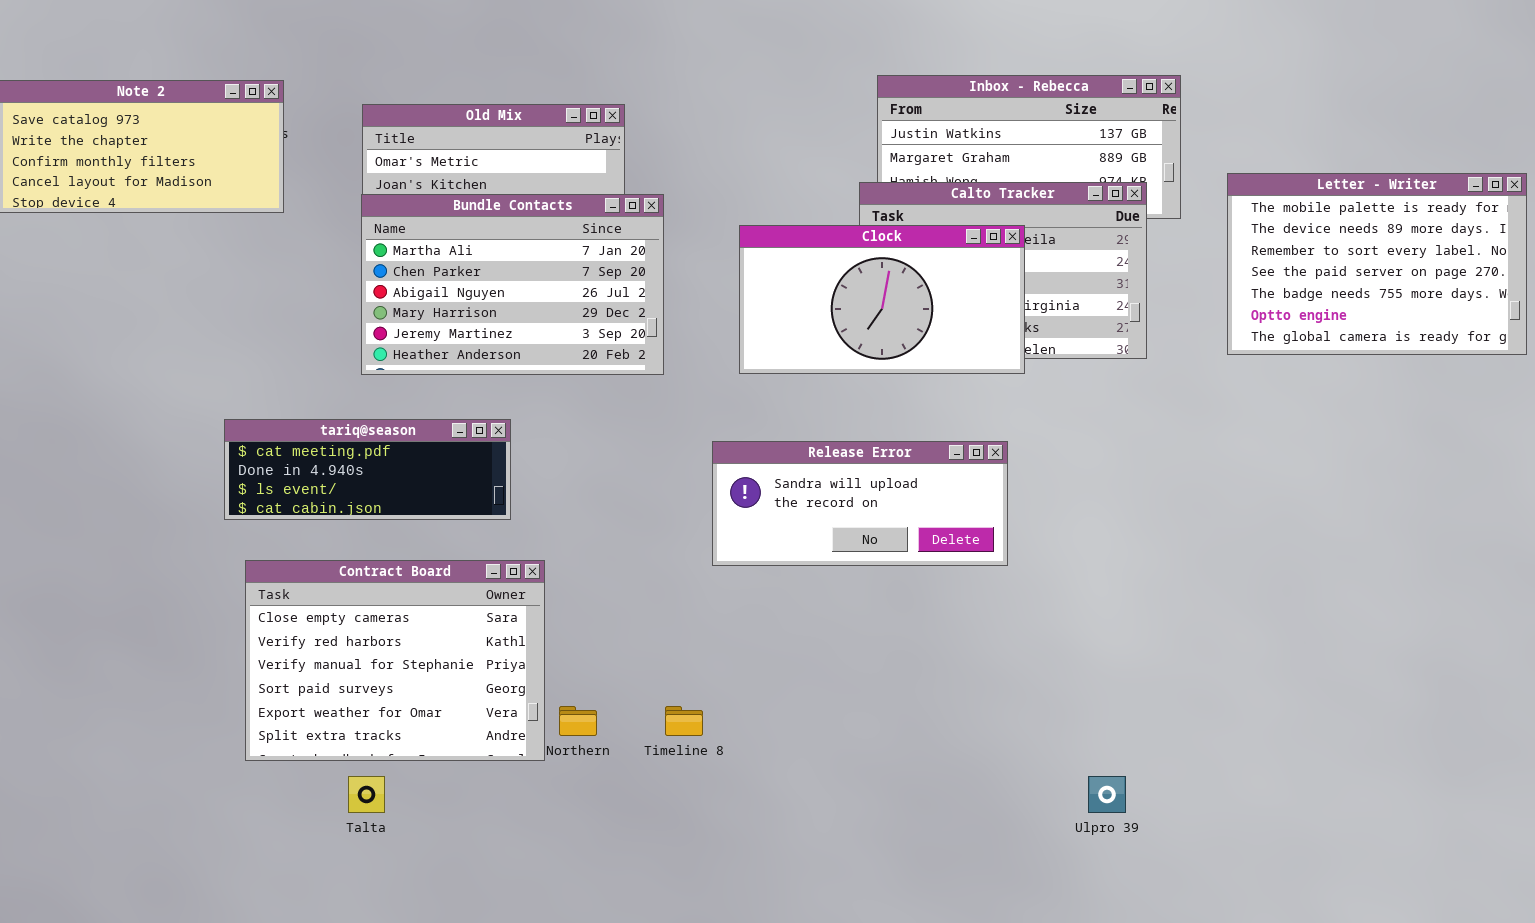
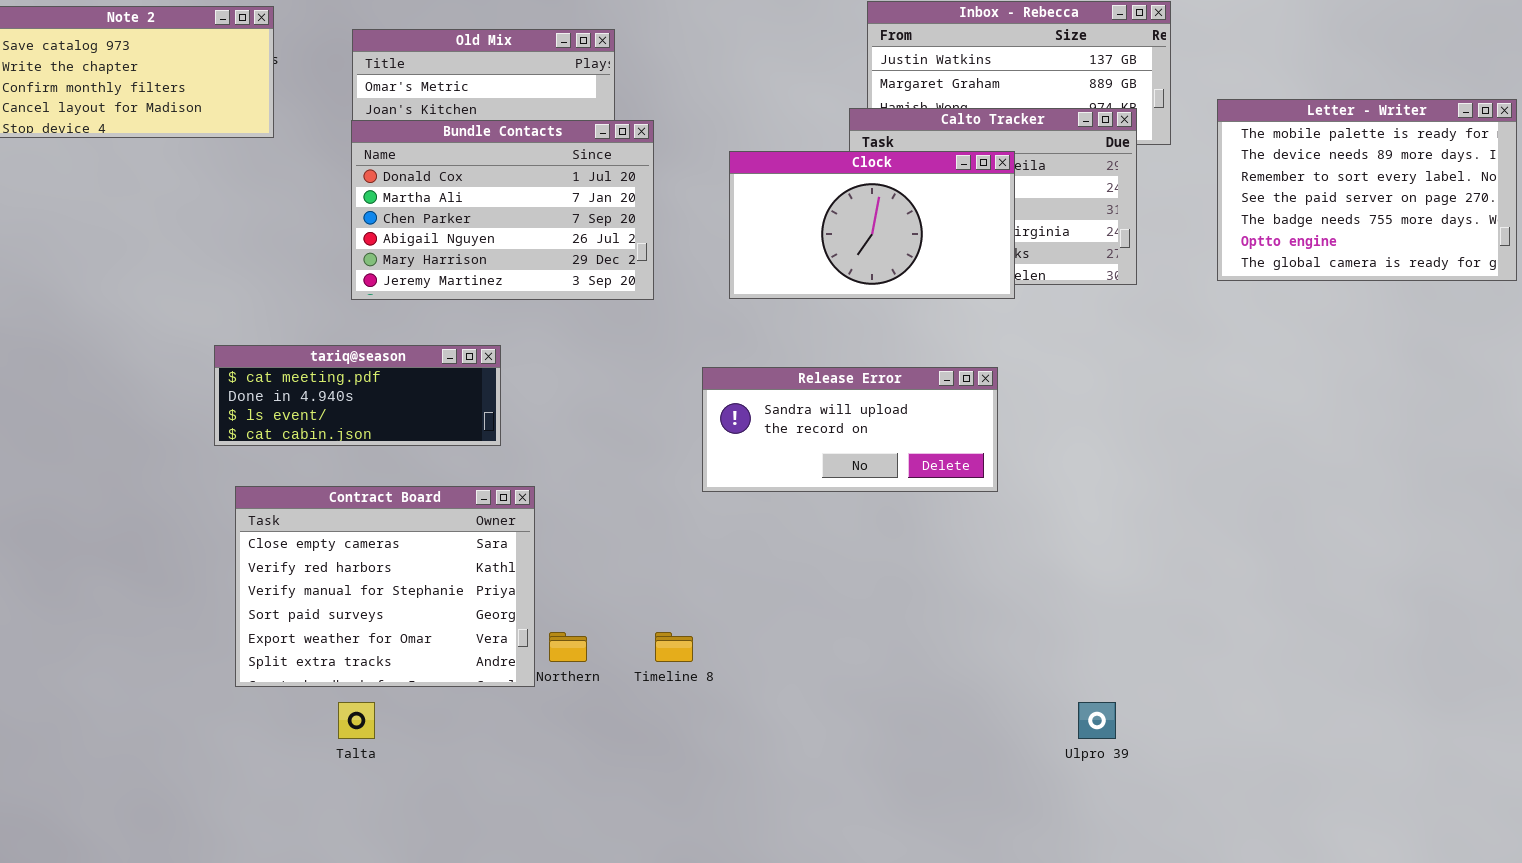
Bundle Contacts: [361,194,664,375] -> [351,120,654,300], scrolled up 1 row

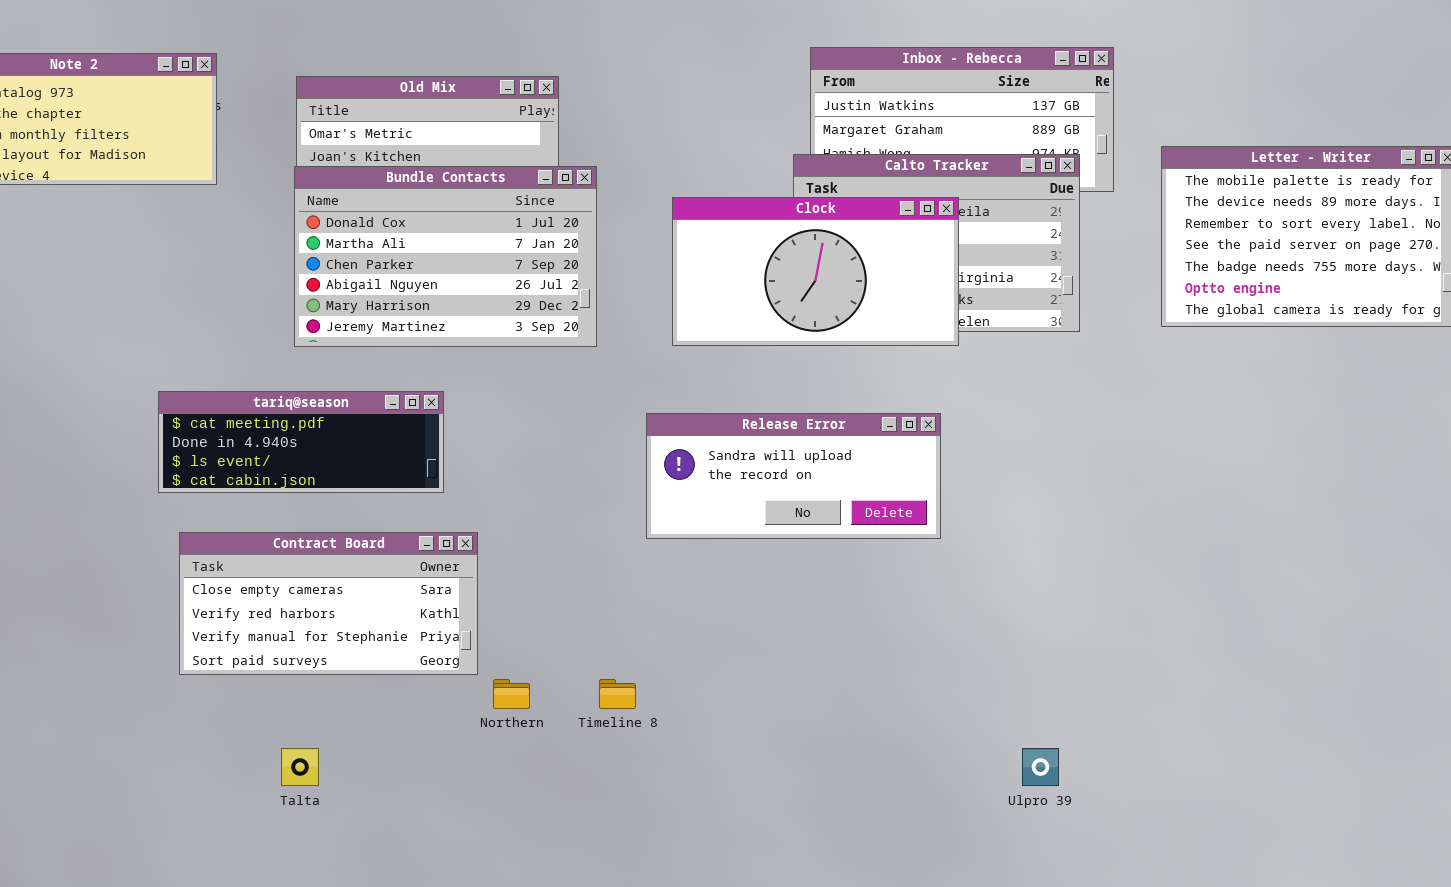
Contract Board: [235,486,535,687] -> [179,532,478,675], resized

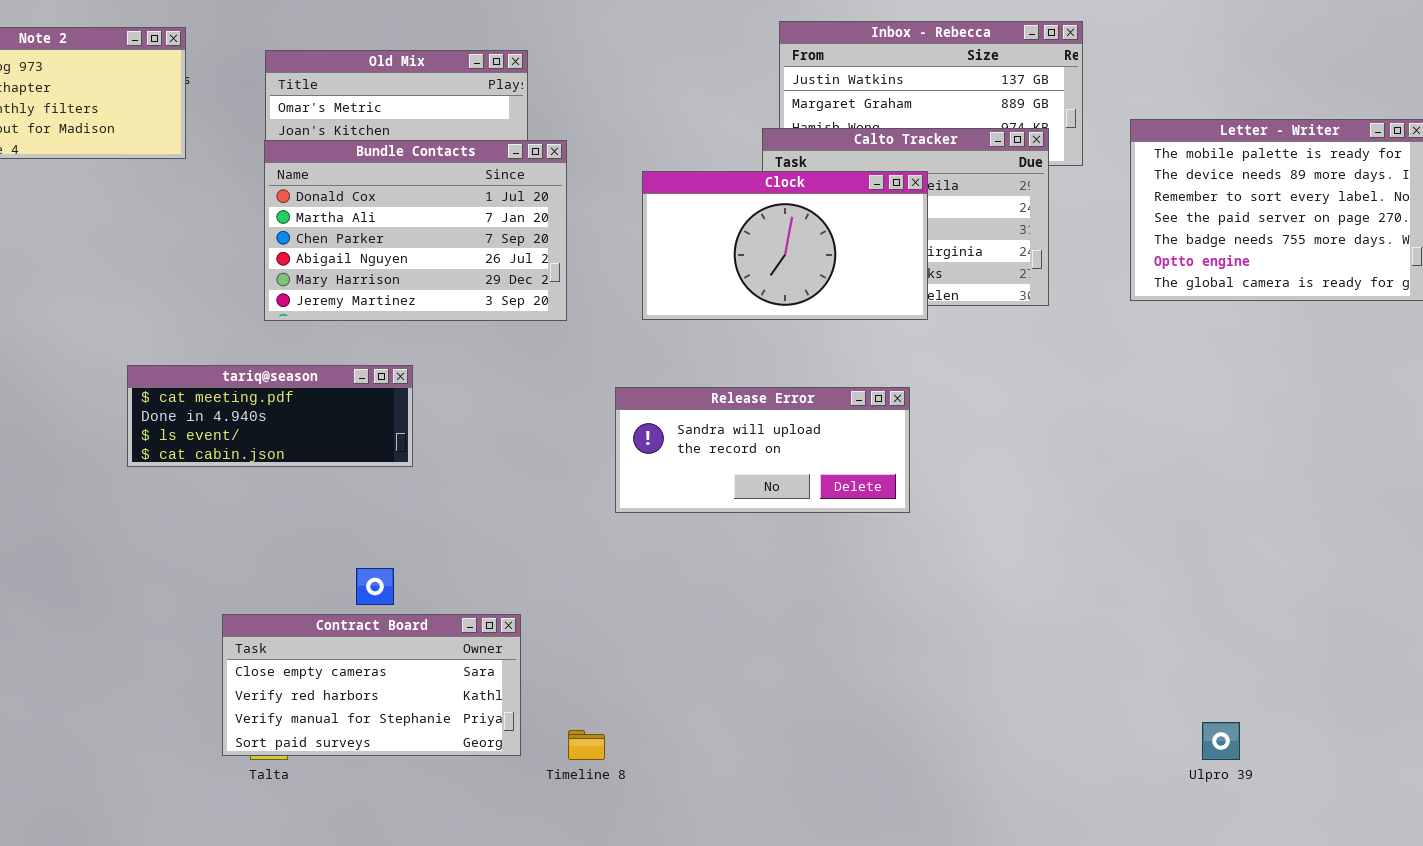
Contract Board: [179,532,478,675] -> [222,614,521,756], moved
Timeline 8: [599,679,636,709] -> [568,730,605,760], moved
Ulpro 39: [1022,748,1059,786] -> [1202,722,1240,760], moved

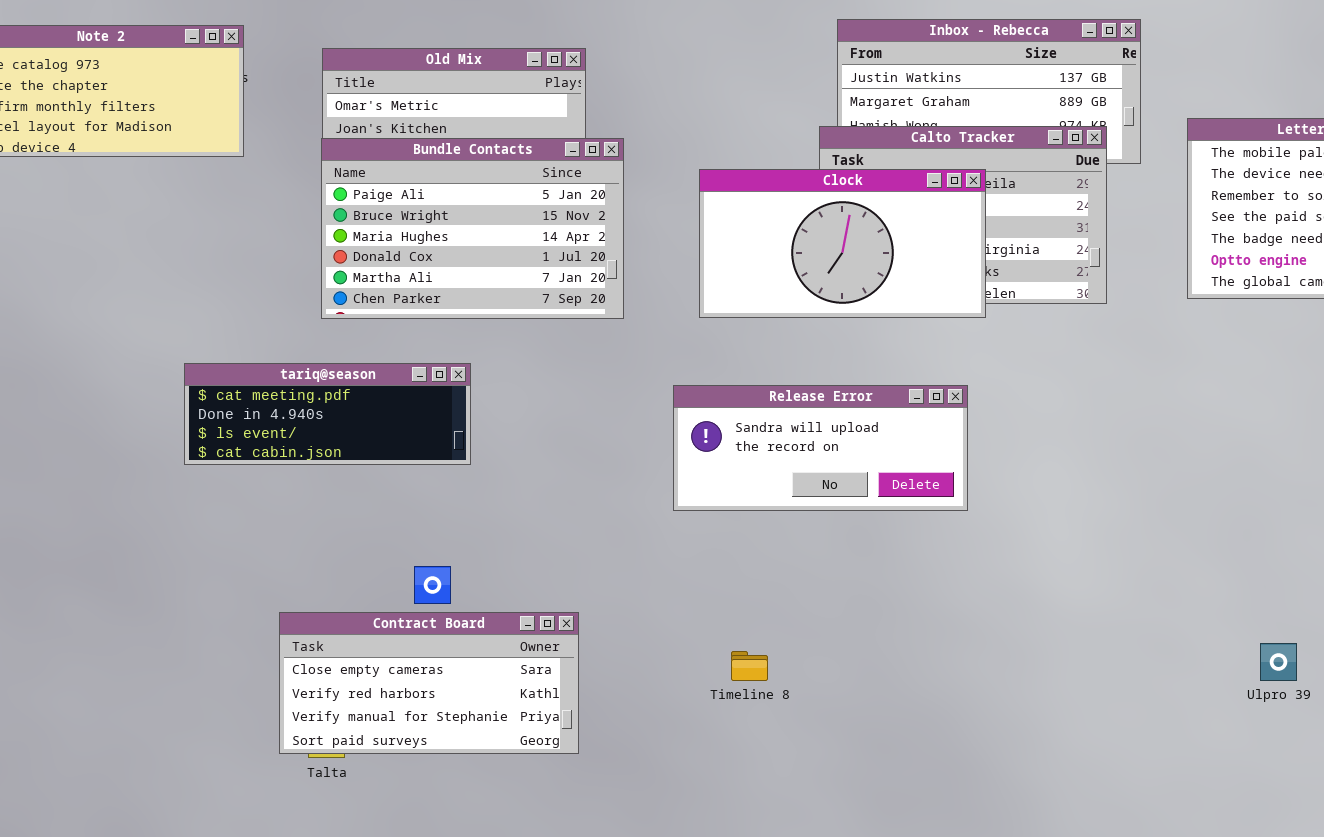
Bundle Contacts: [264,140,567,321] -> [321,138,624,319], scrolled up 3 rows
Ulpro 39: [1202,722,1240,760] -> [1260,643,1297,681], moved
Timeline 8: [568,730,605,760] -> [731,651,768,681], moved

